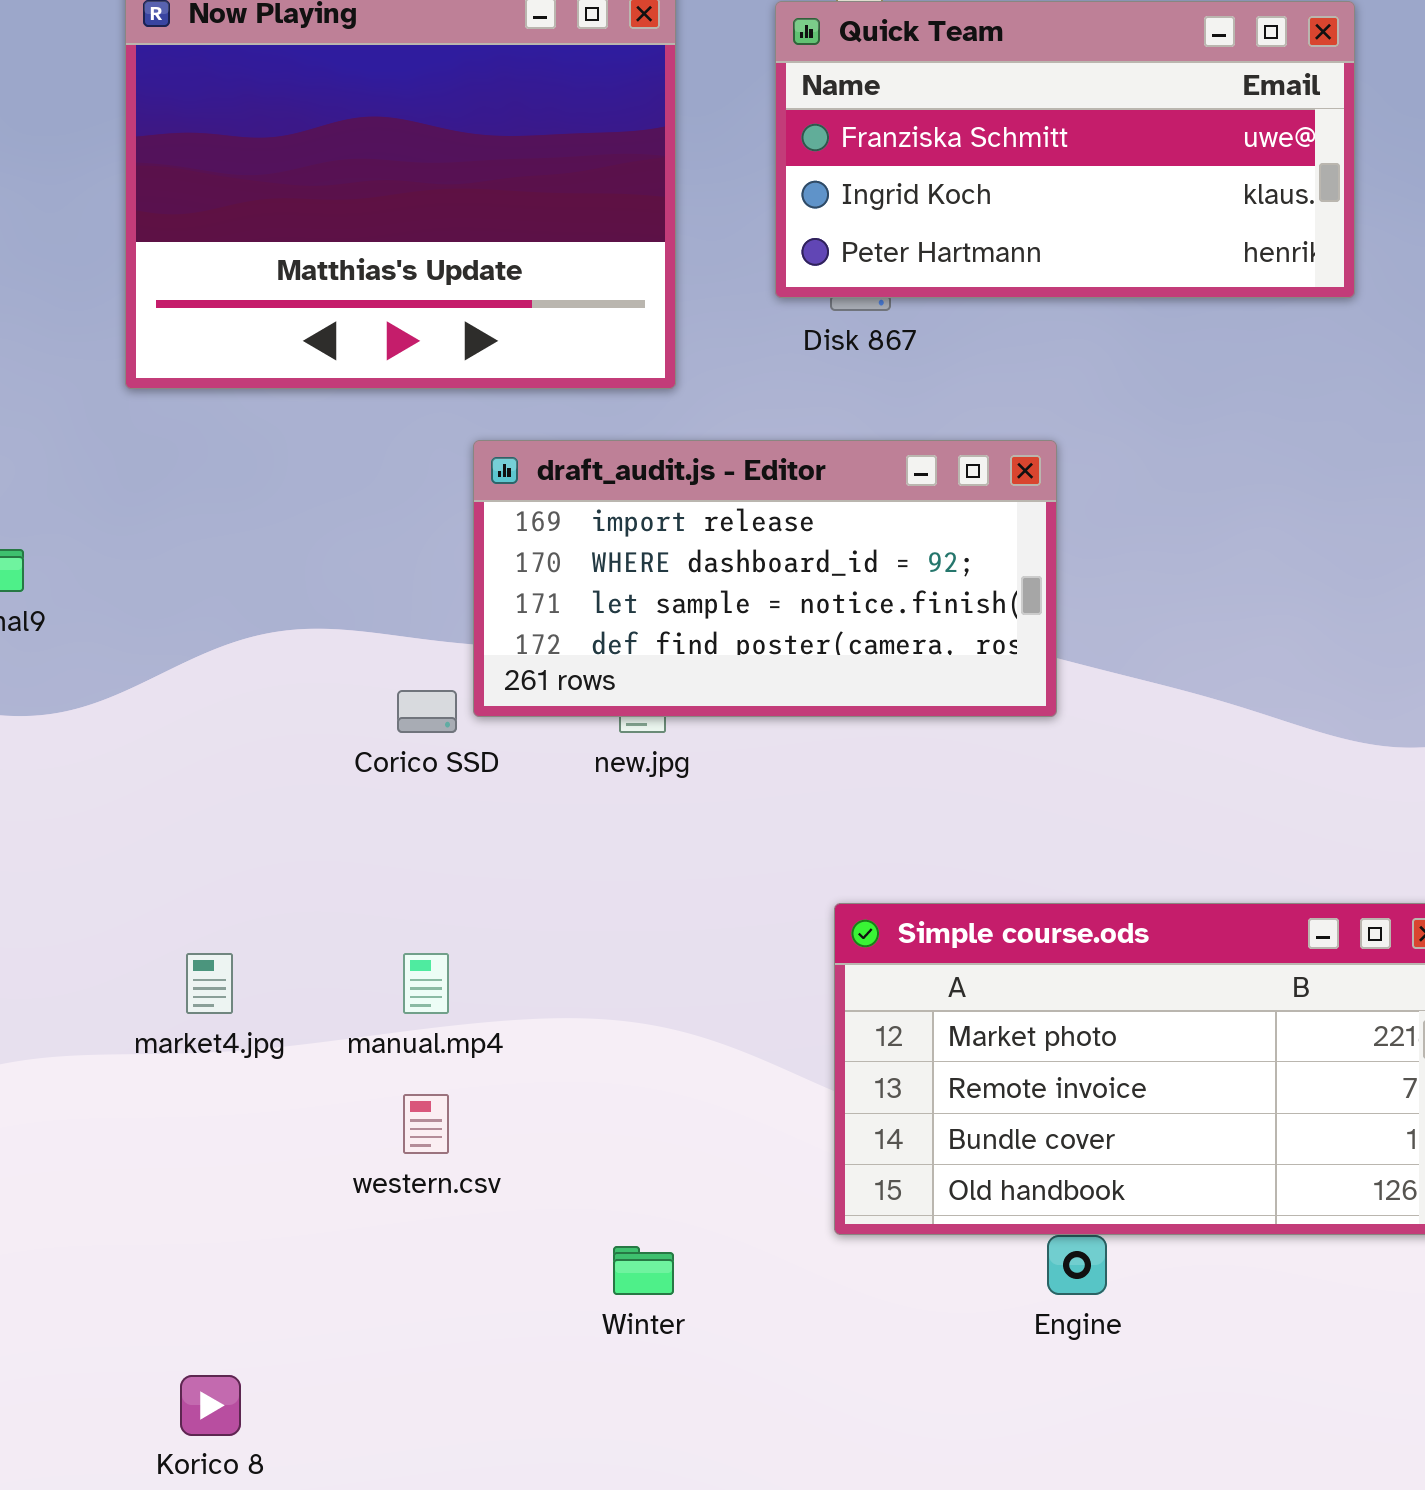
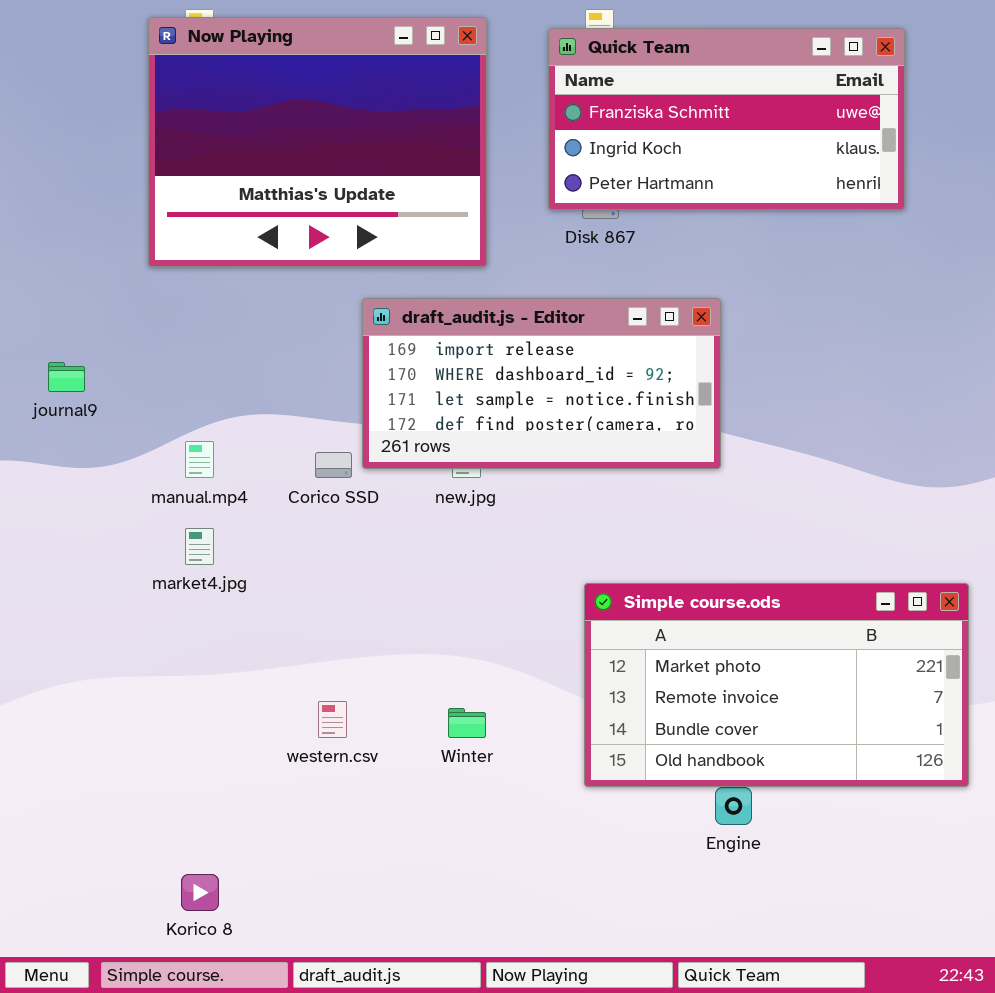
market4.jpg: [186,953,233,1014] -> [185,528,214,565], moved
manual.mp4: [403,953,449,1014] -> [185,441,214,478], moved
Winter: [613,1246,674,1295] -> [448,708,486,738], moved

